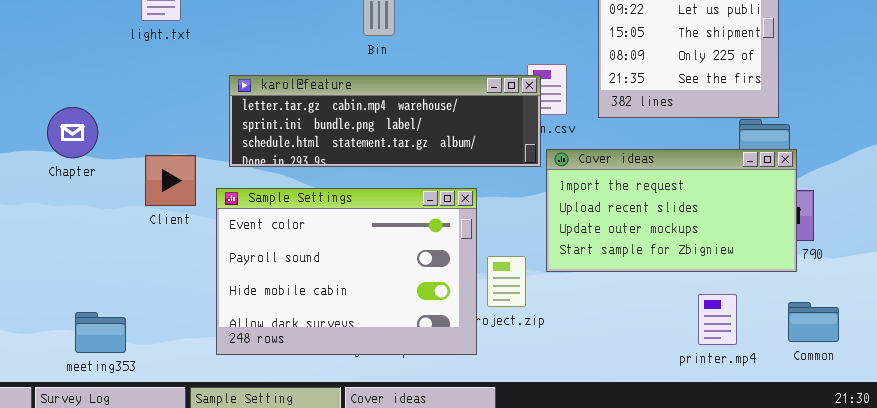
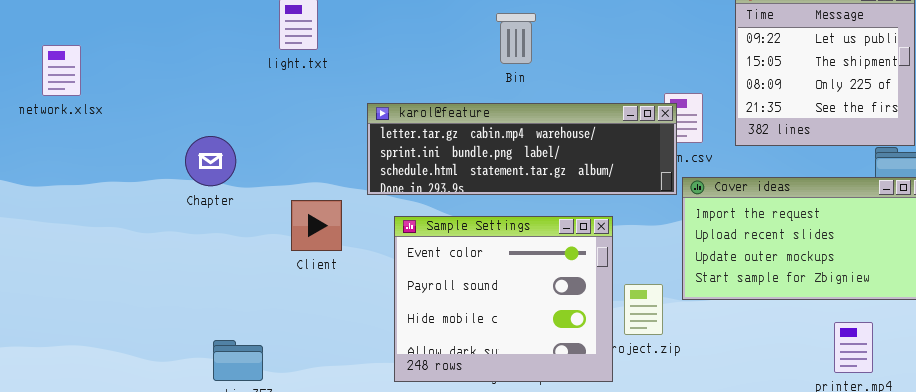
Client: [145,155,196,206] -> [291,200,342,251], moved
Sample Settings: [216,188,477,355] -> [394,216,613,382], resized

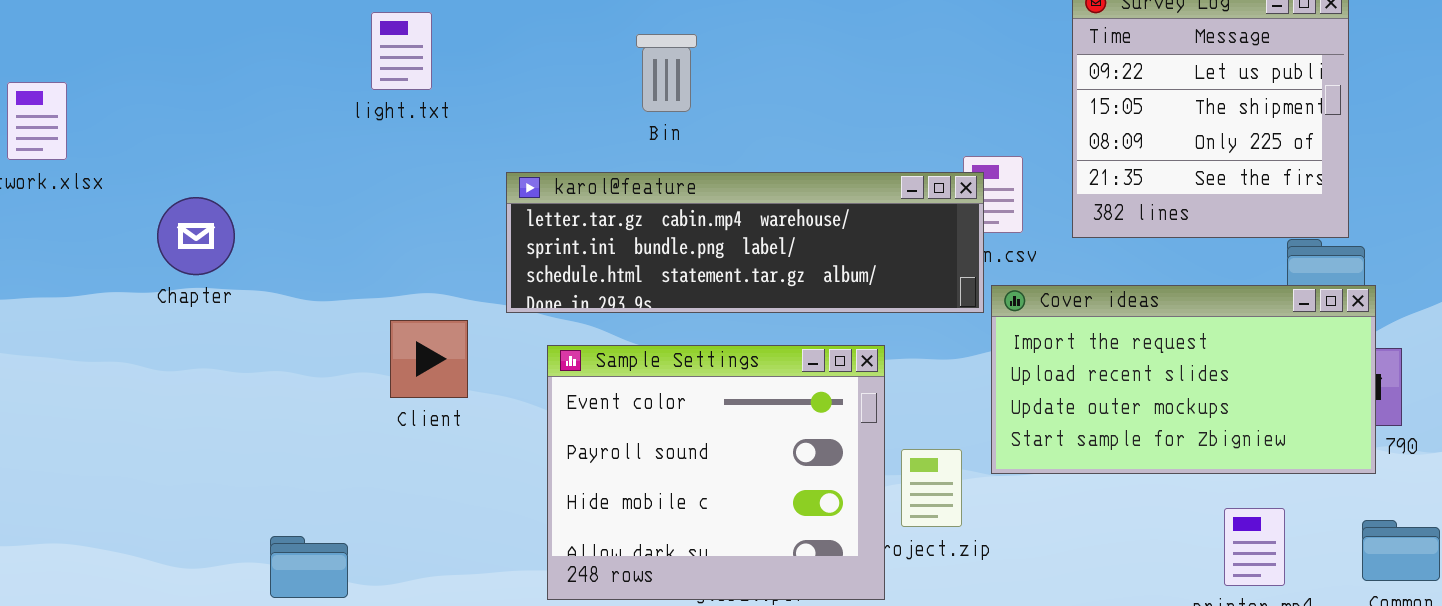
Bin: [496,13,536,64] -> [636,34,697,112], moved
Chapter: [185,136,236,186] -> [157,197,235,275], moved

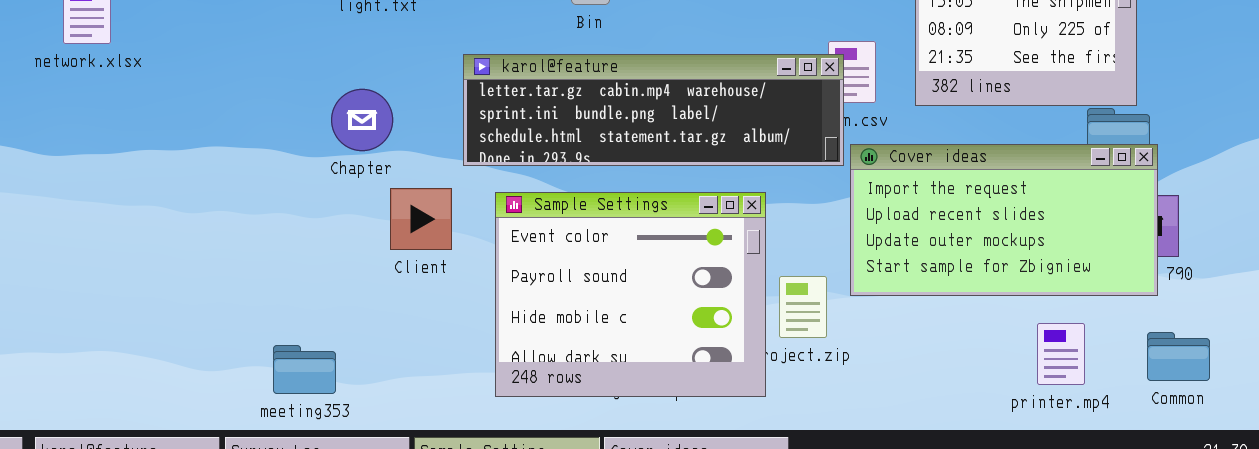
Chapter: [157,197,235,275] -> [331,89,393,151], moved
Client: [390,320,468,398] -> [390,188,452,250], moved

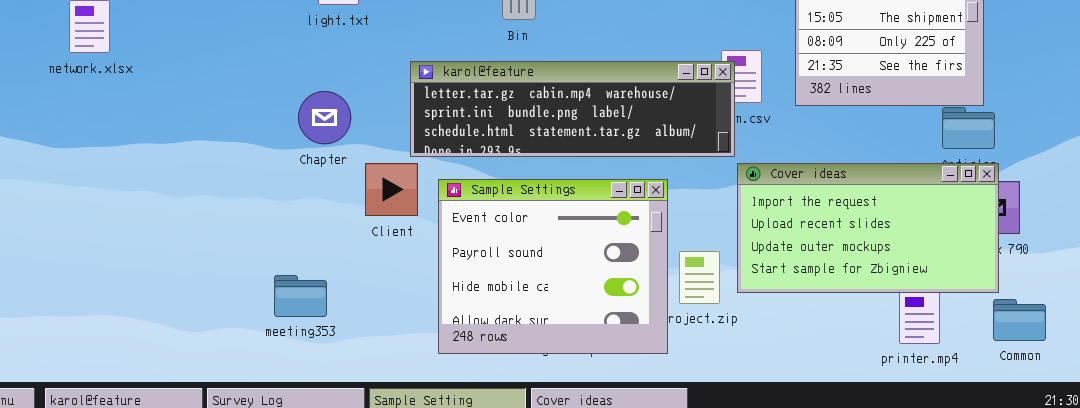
Cover ideas: [850,144,1158,296] -> [737,163,999,293], moved
Client: [390,188,452,250] -> [365,163,418,216], moved
meeting353: [273,345,336,394] -> [274,275,327,317], moved

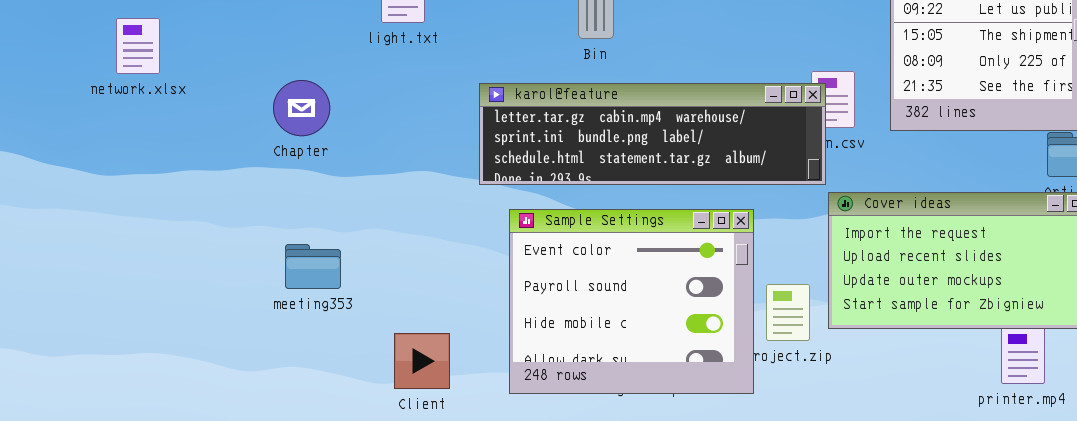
Chapter: [298,91,351,144] -> [273,80,330,136], moved
Client: [365,163,418,216] -> [394,333,450,389], moved
meeting353: [274,275,327,317] -> [285,244,341,289], moved

